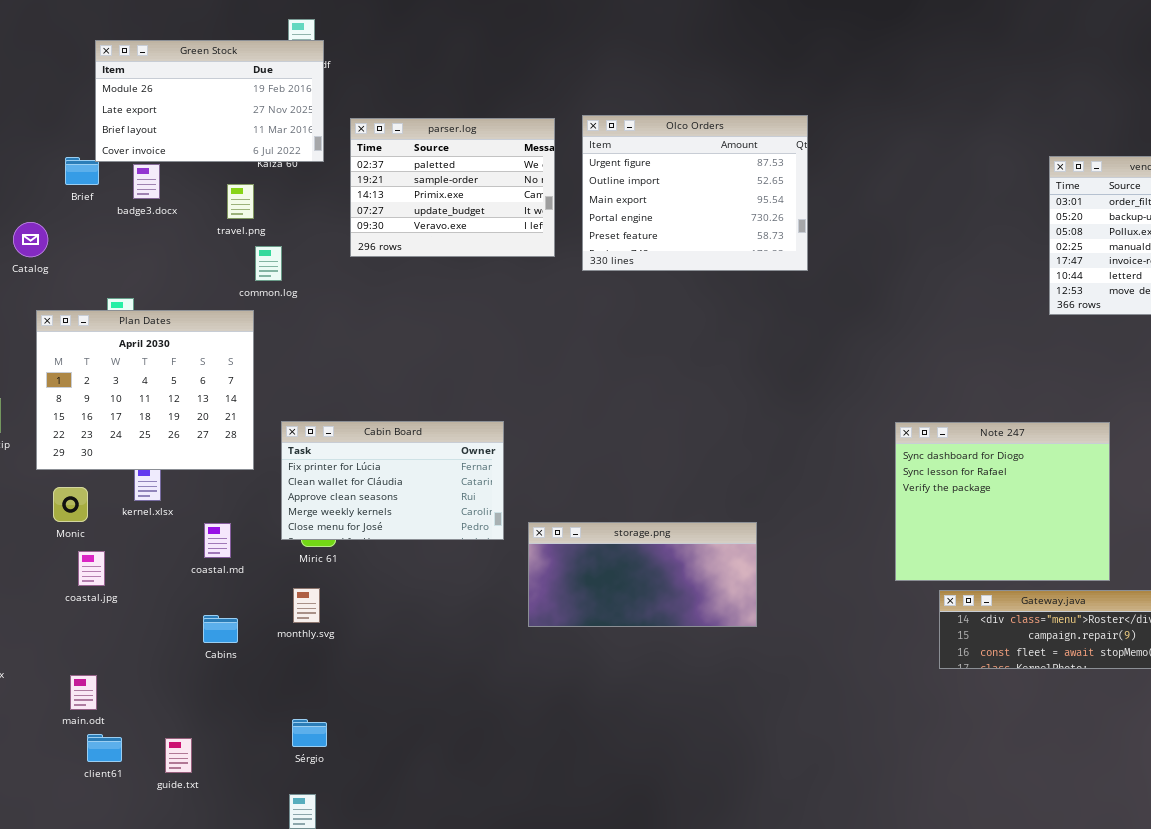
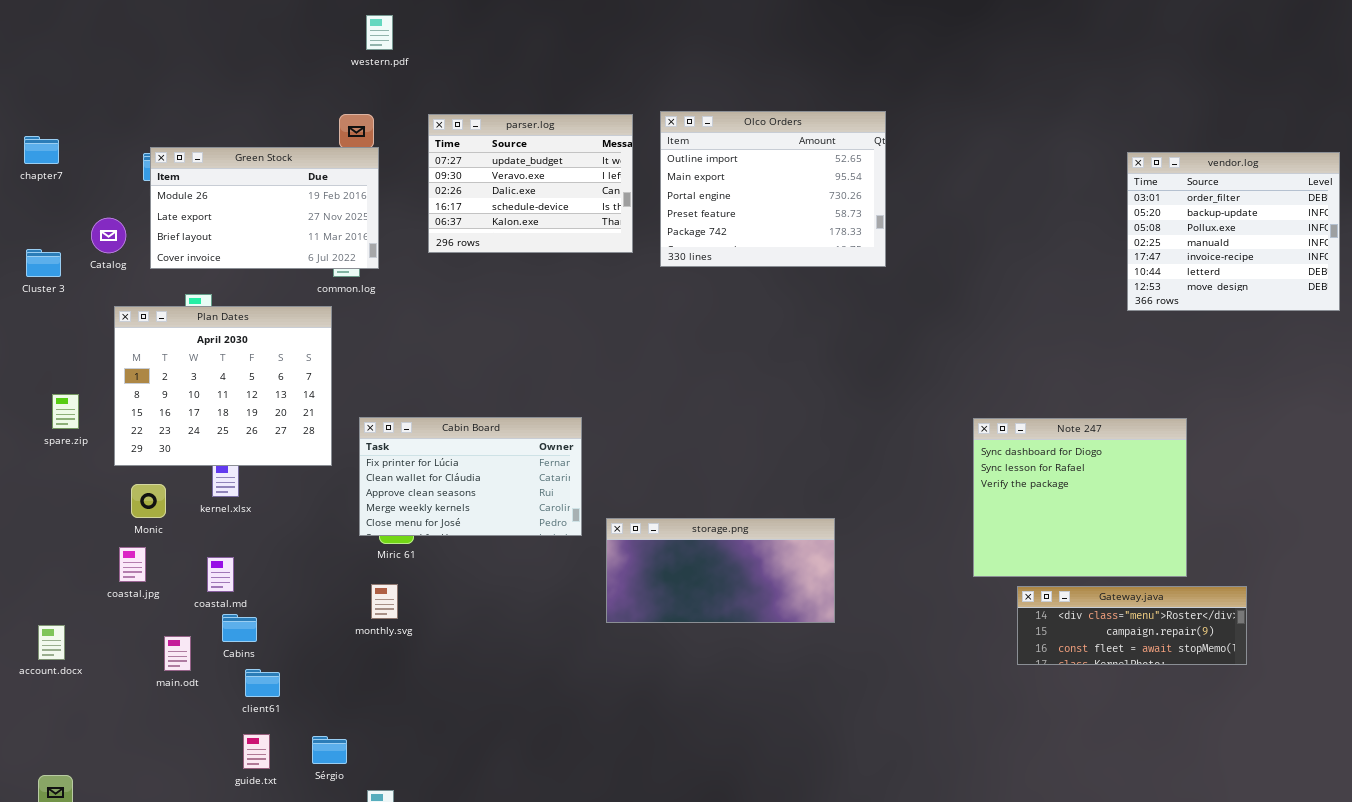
Green Stock: [95,40,324,162] -> [150,147,379,269], moved
Olco Orders: [582,115,808,271] -> [660,111,886,267], scrolled down 1 row
parser.log: [350,118,555,257] -> [428,114,633,253], scrolled down 3 rows
coastal.md: [204,523,231,558] -> [207,557,234,592], moved
coastal.jpg: [78,551,105,586] -> [119,547,146,582], moved
Cabins: [203,615,238,643] -> [222,614,257,642], moved
main.odt: [70,675,97,710] -> [164,636,191,671], moved
Sérgio: [292,719,327,747] -> [312,736,347,764], moved
client61: [87,734,122,762] -> [245,669,280,697], moved

